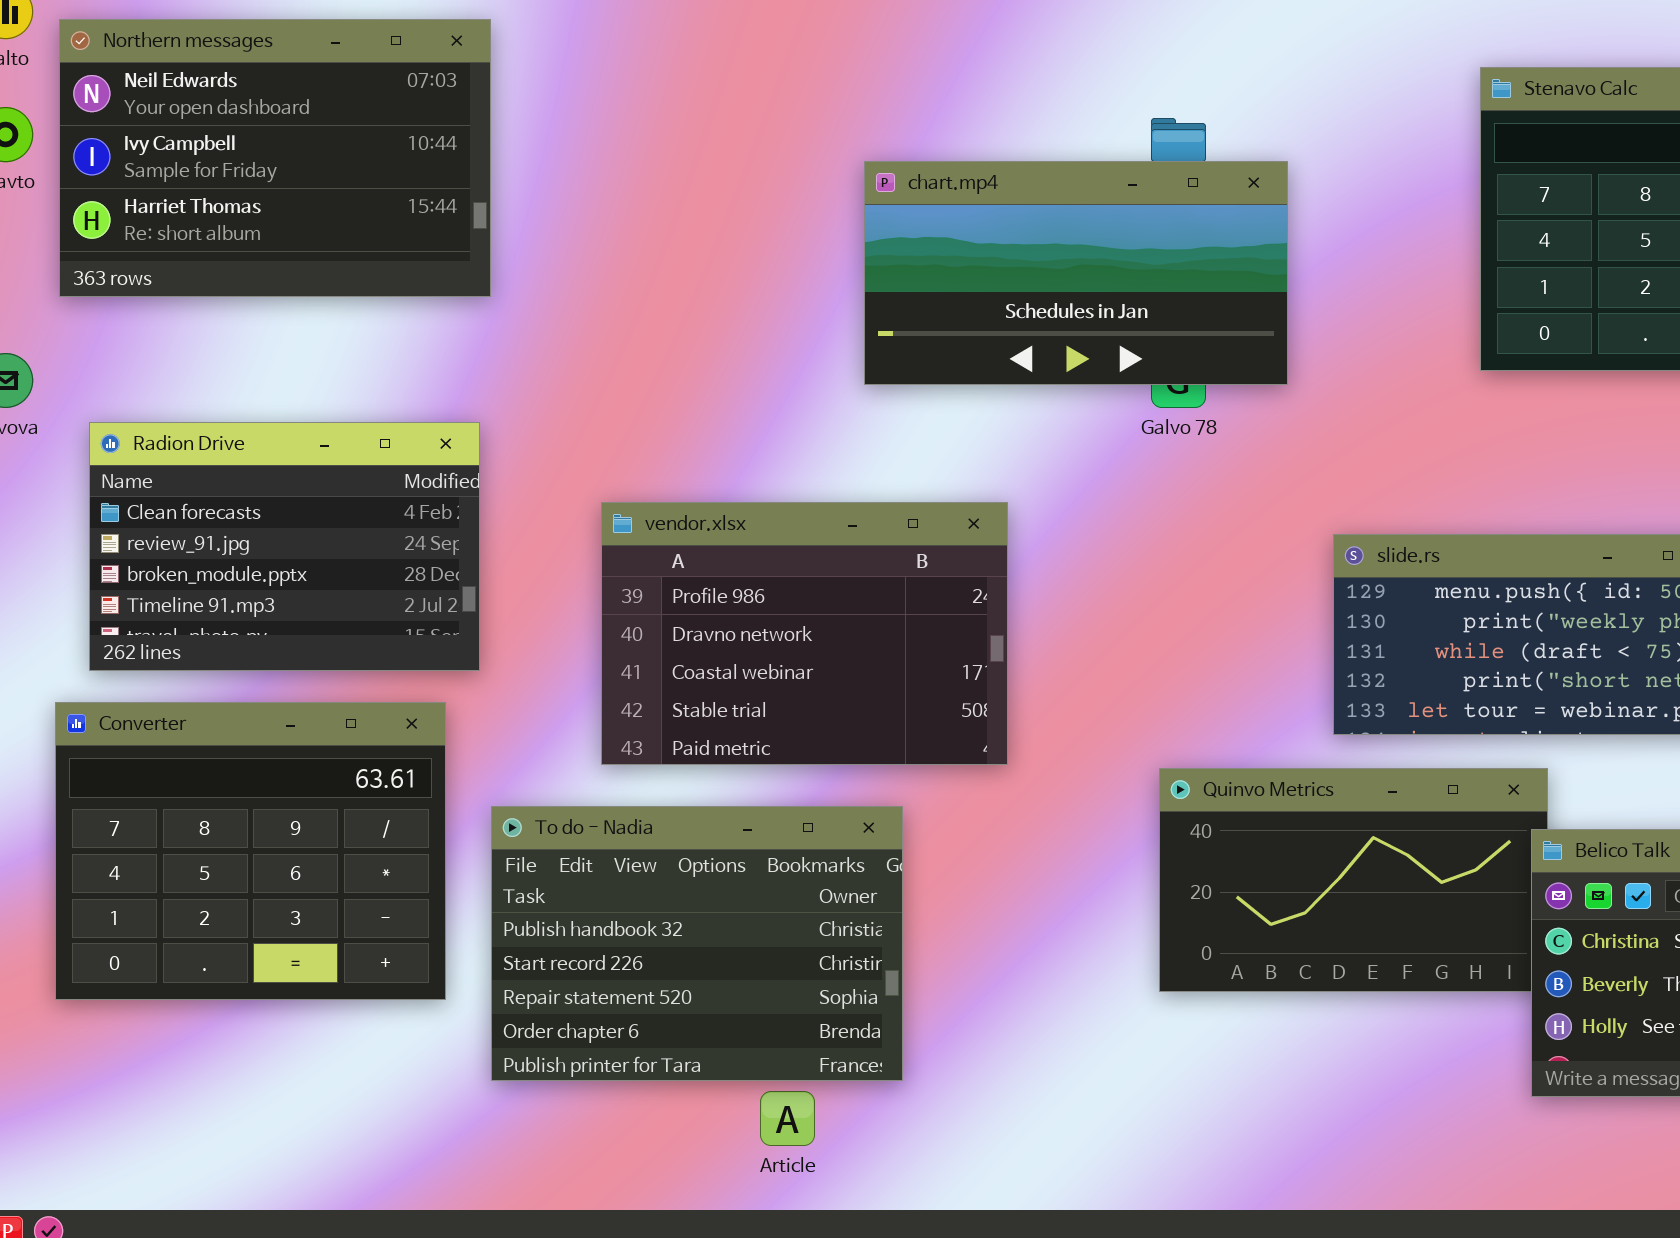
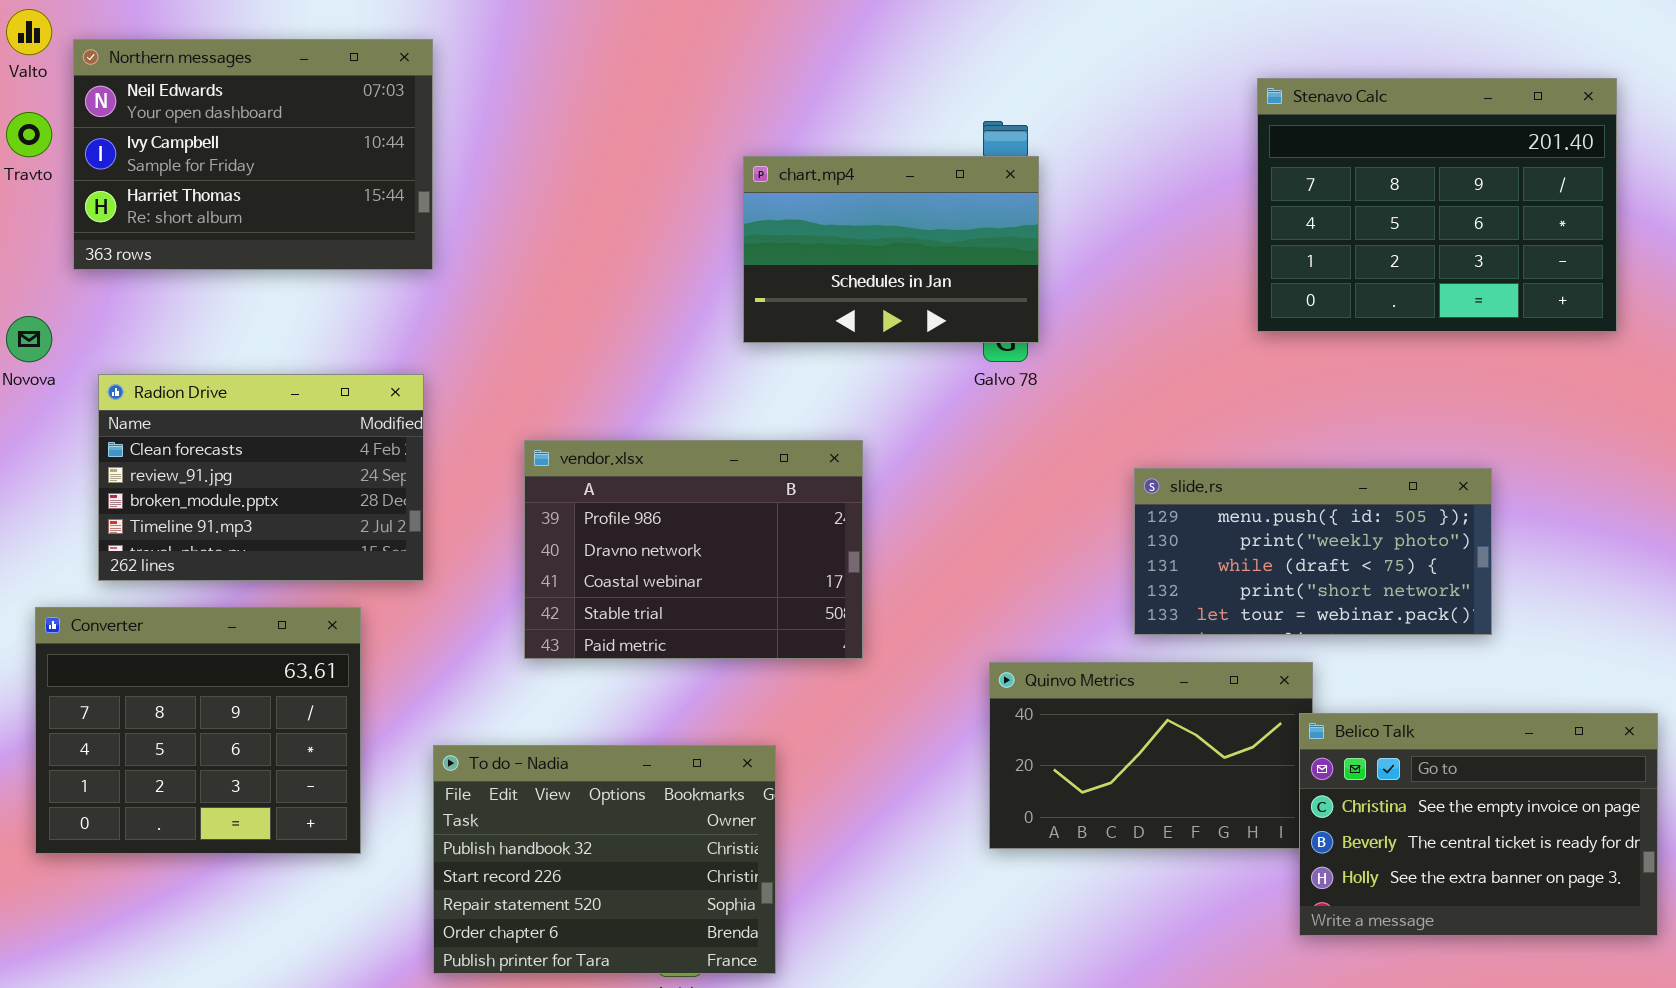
chart.mp4: [864,161,1288,385] -> [743,156,1039,343], resized
Converter: [55,702,446,1000] -> [35,607,361,854], moved
To do - Nadia: [491,806,903,1081] -> [433,745,776,974], moved

